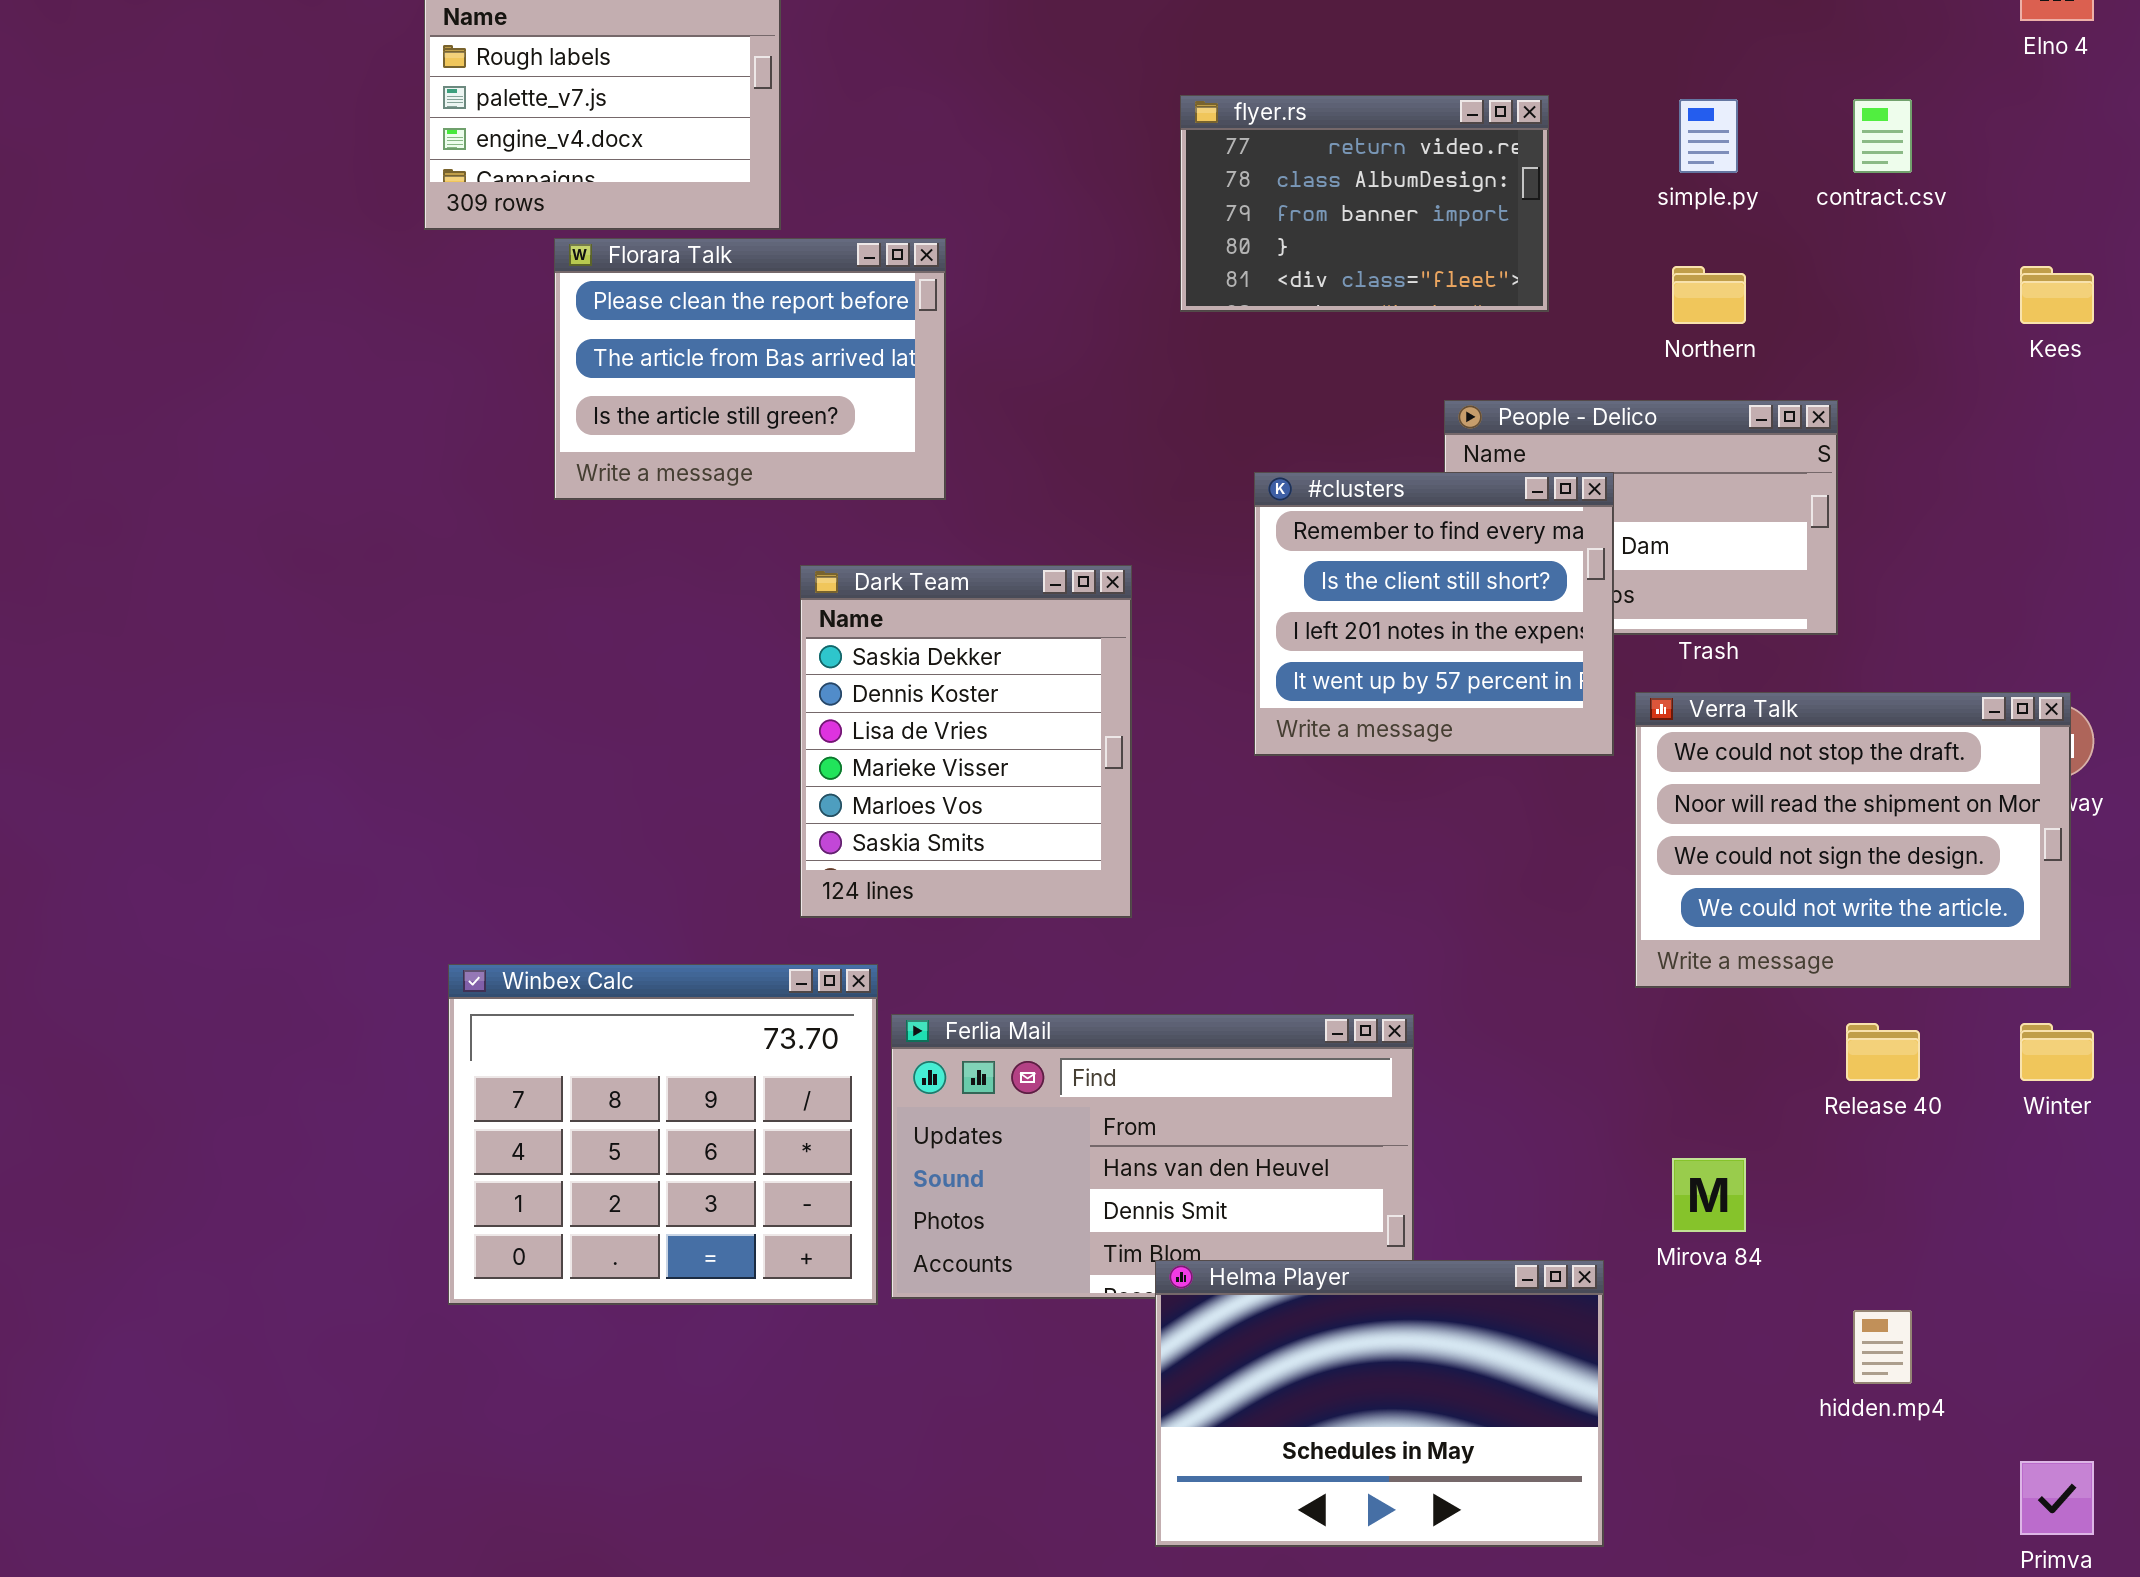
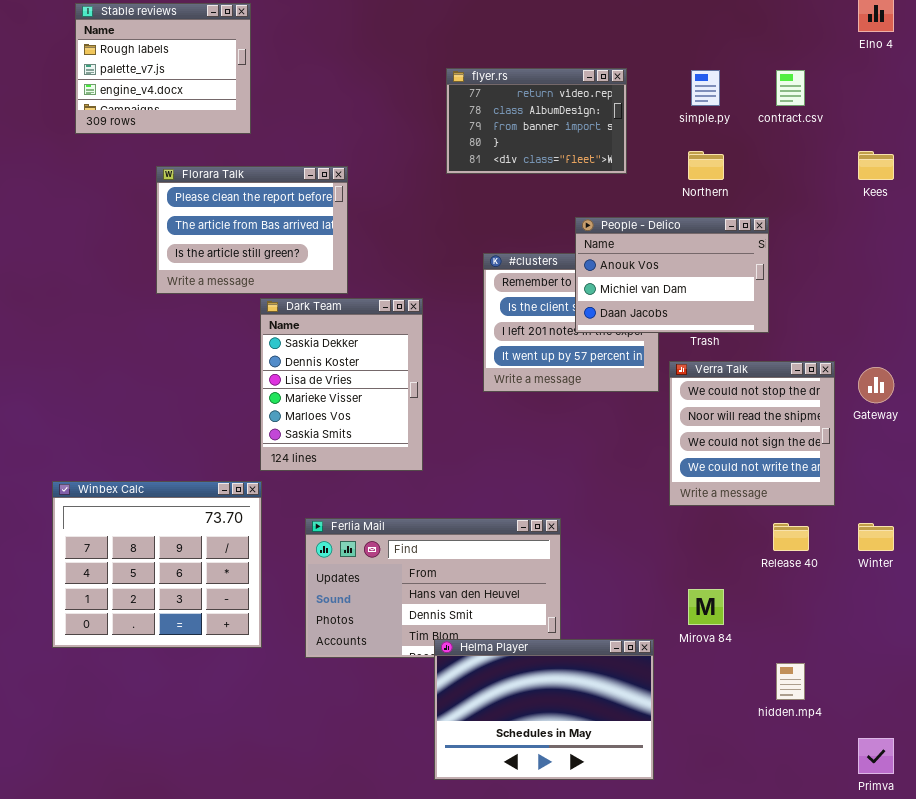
Florara Talk: [554,238,946,500] -> [156,166,348,294], moved
People - Delico: [1444,400,1838,635] -> [575,217,769,333], raised
Verra Talk: [1635,692,2071,988] -> [669,361,835,506], resized
Winbex Calc: [448,964,878,1305] -> [52,481,262,648], moved

